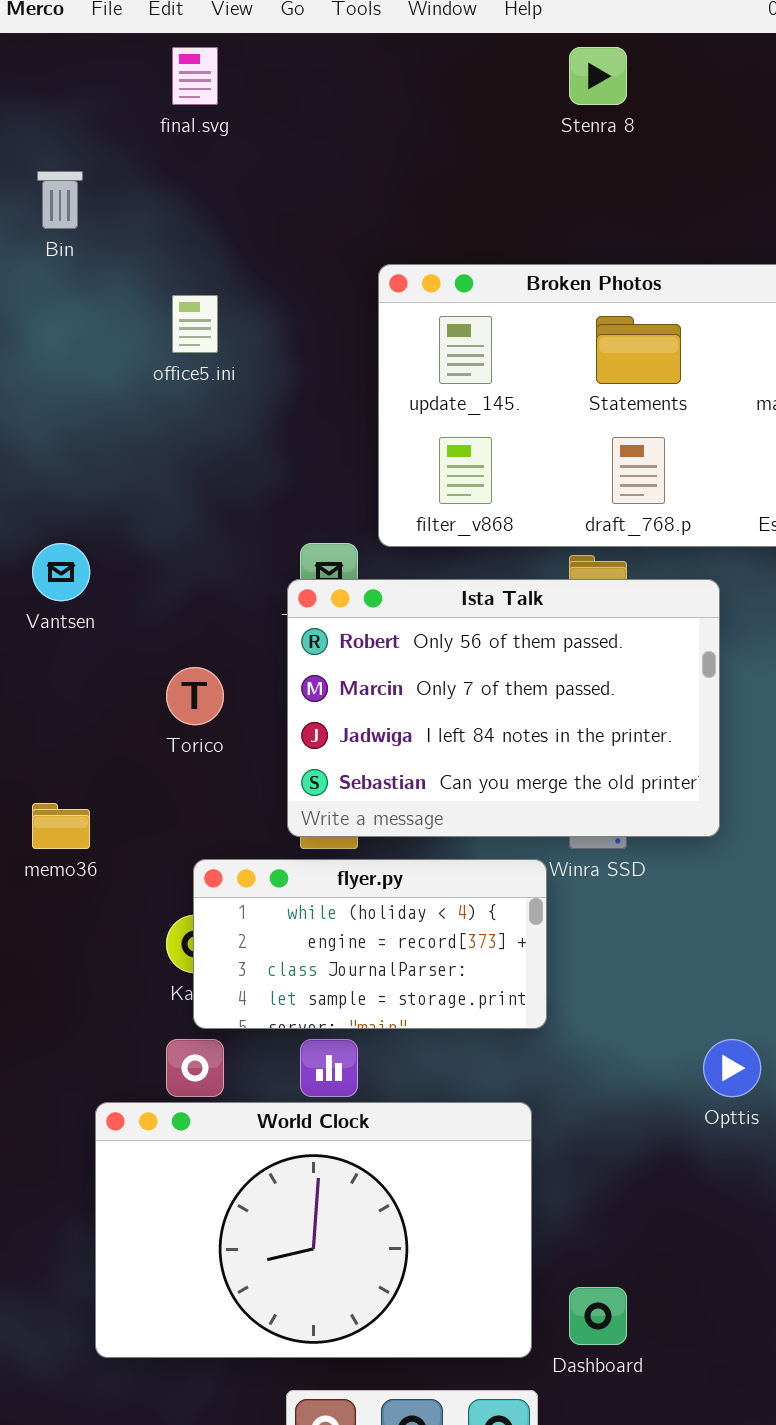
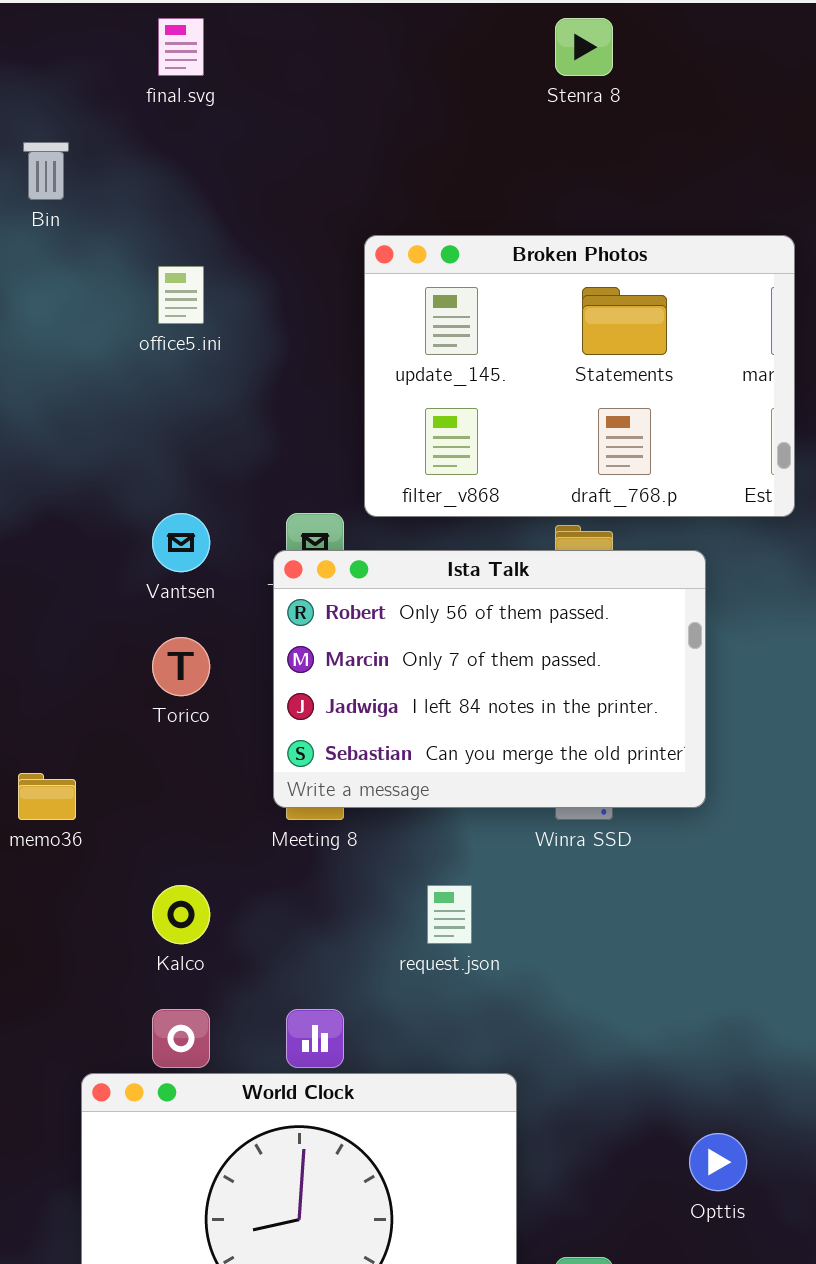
Vantsen: [32,543,90,601] -> [152,513,210,572], moved
flyer.py: [193,859,547,1029] -> none, closed
Opttis: [703,1039,761,1097] -> [689,1133,747,1191], moved

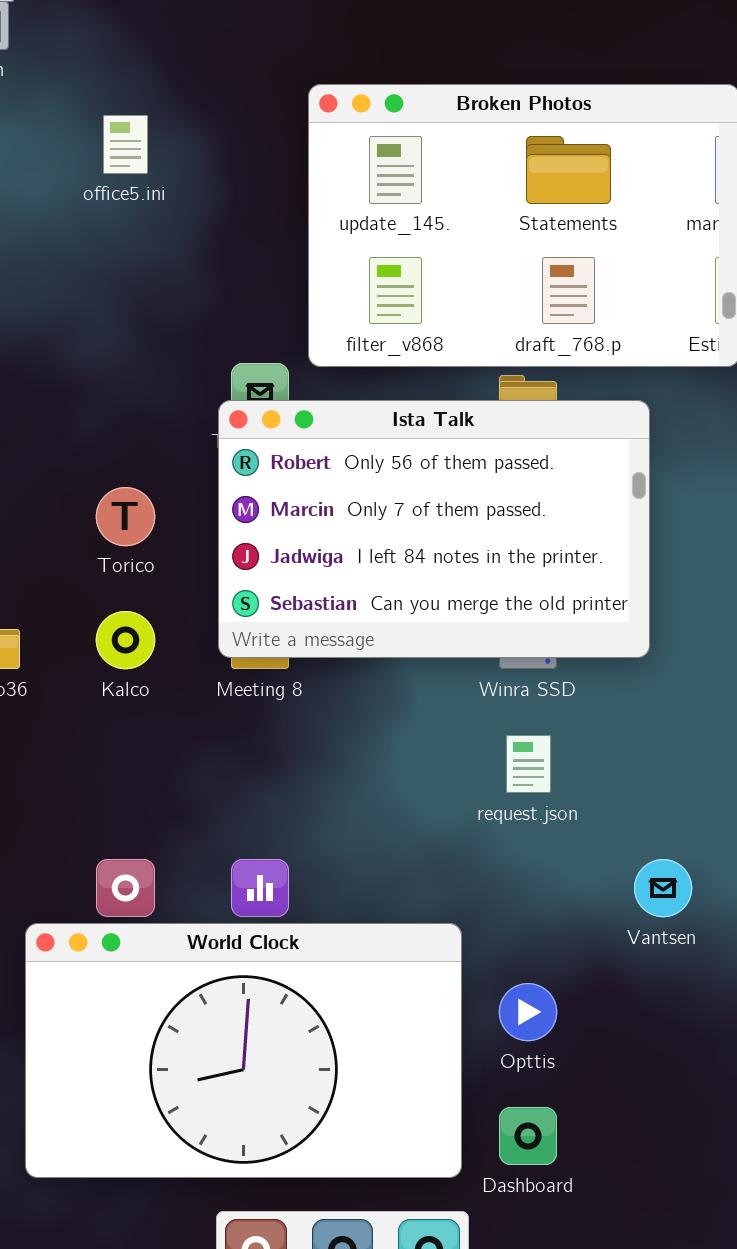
Vantsen: [152,513,210,572] -> [634,859,692,917], moved
Kalco: [152,885,210,944] -> [96,611,155,669], moved
request.json: [427,885,472,944] -> [506,735,551,793], moved
Opttis: [689,1133,747,1191] -> [499,983,557,1041], moved

